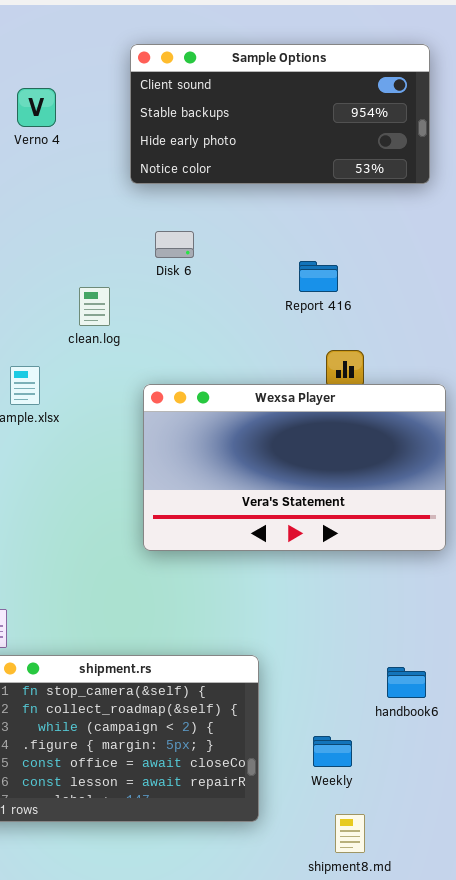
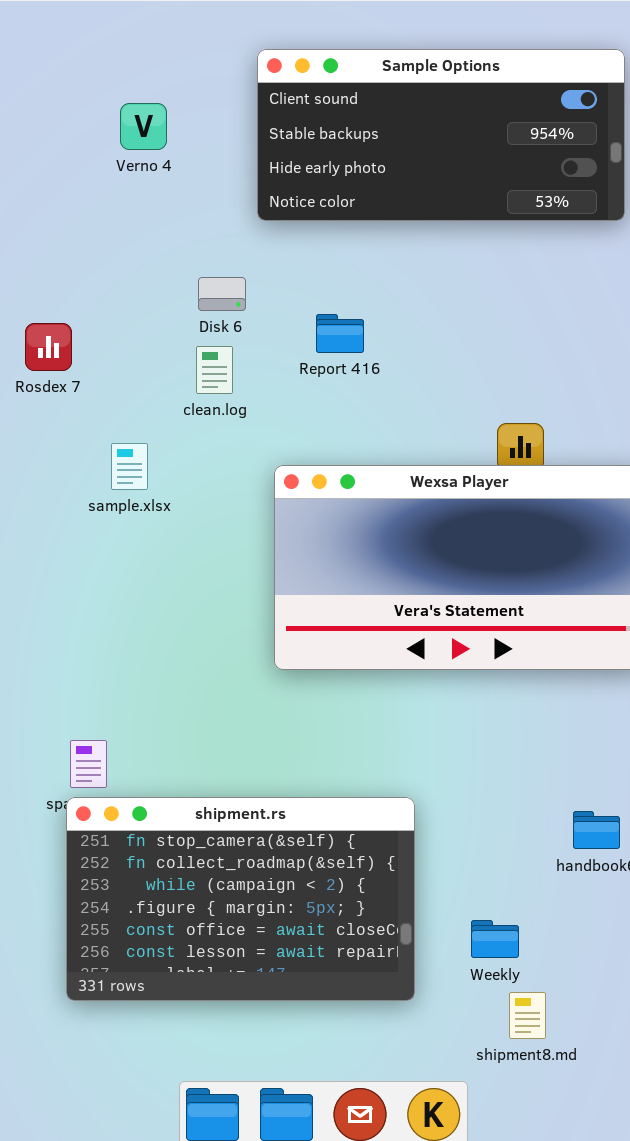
Disk 6: [155,231,194,258] -> [198,277,246,311], moved
Report 416: [299,261,338,292] -> [316,314,364,353], moved
Weekly: [313,736,352,767] -> [471,920,519,958], moved

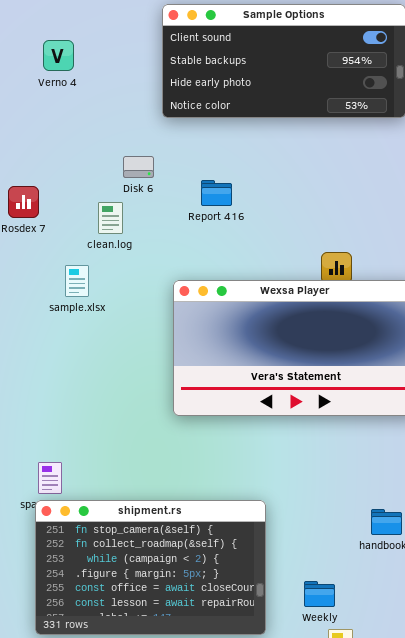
Verno 4: [120,103,167,150] -> [43,40,74,71], moved
clean.log: [196,346,233,394] -> [98,202,123,234], moved

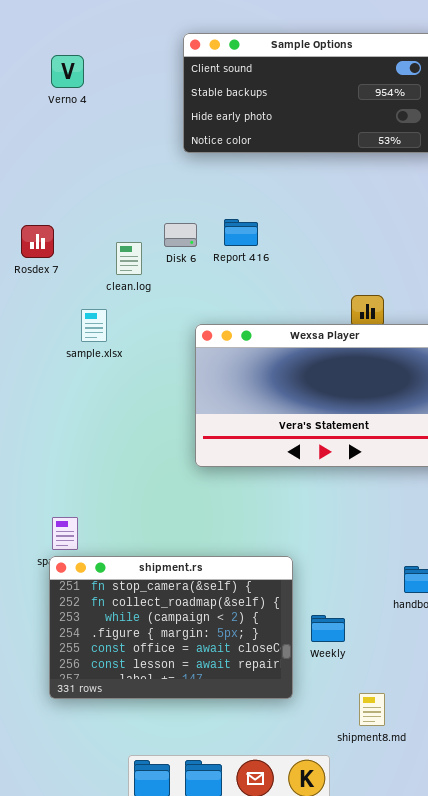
Verno 4: [43,40,74,71] -> [51,55,84,88], moved
Disk 6: [123,156,154,178] -> [164,223,197,247], moved
Weekly: [304,581,335,607] -> [311,615,345,642], moved

